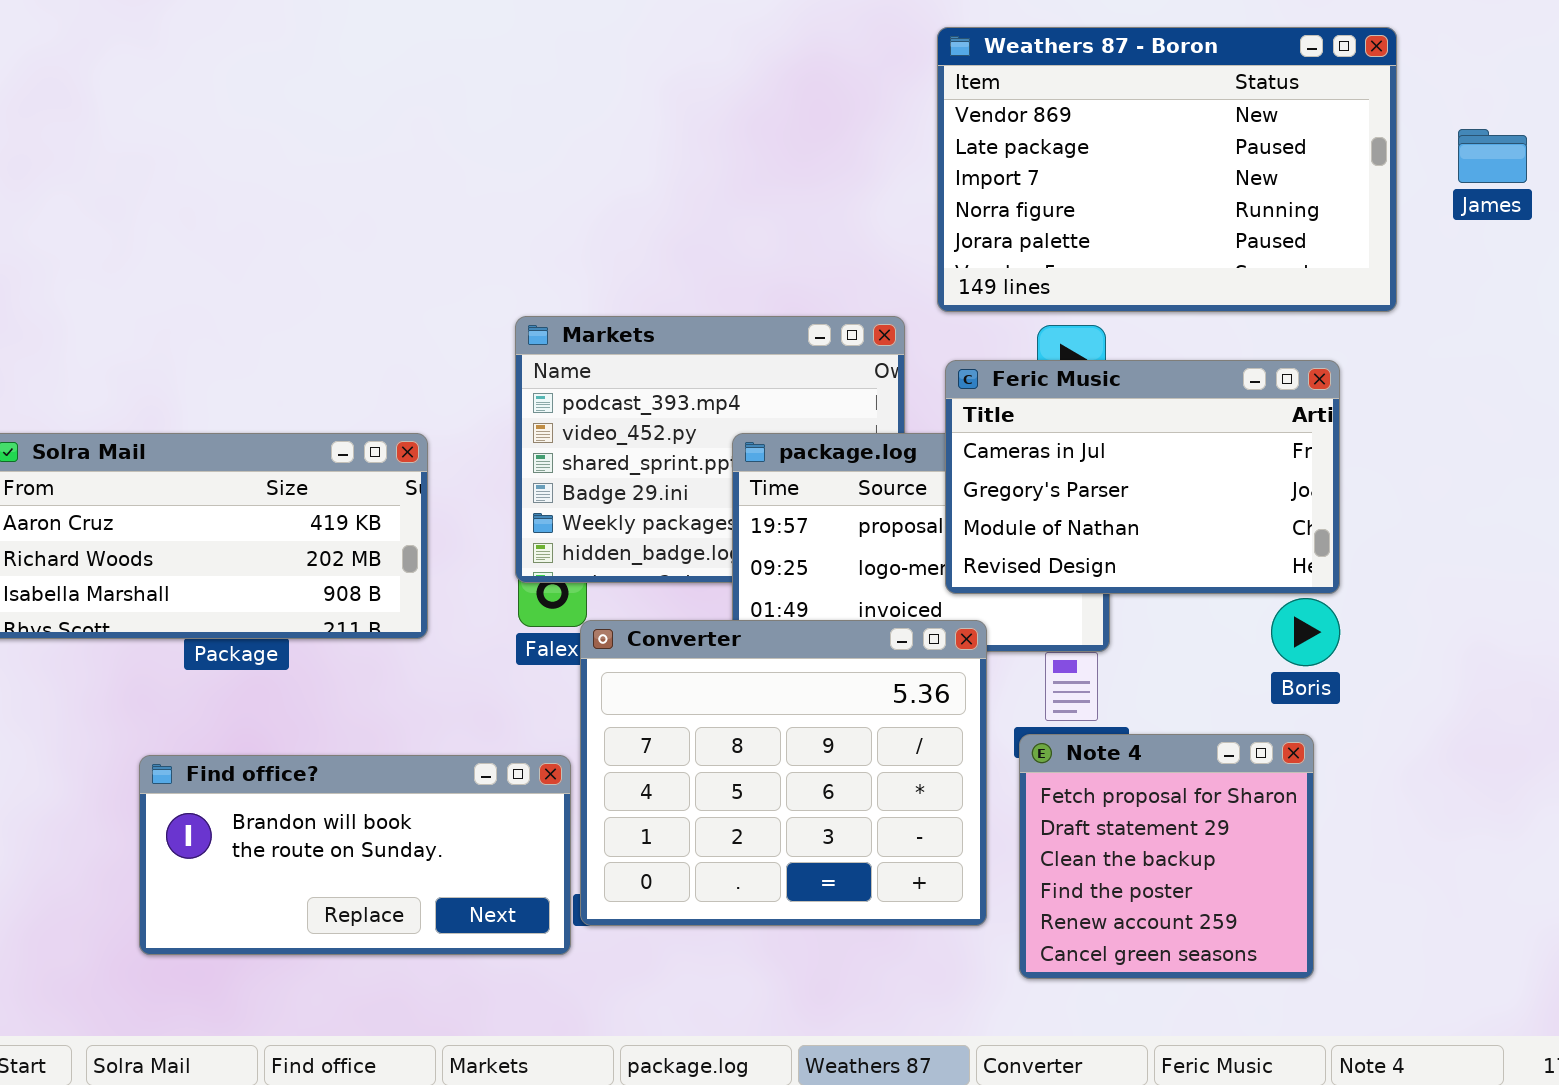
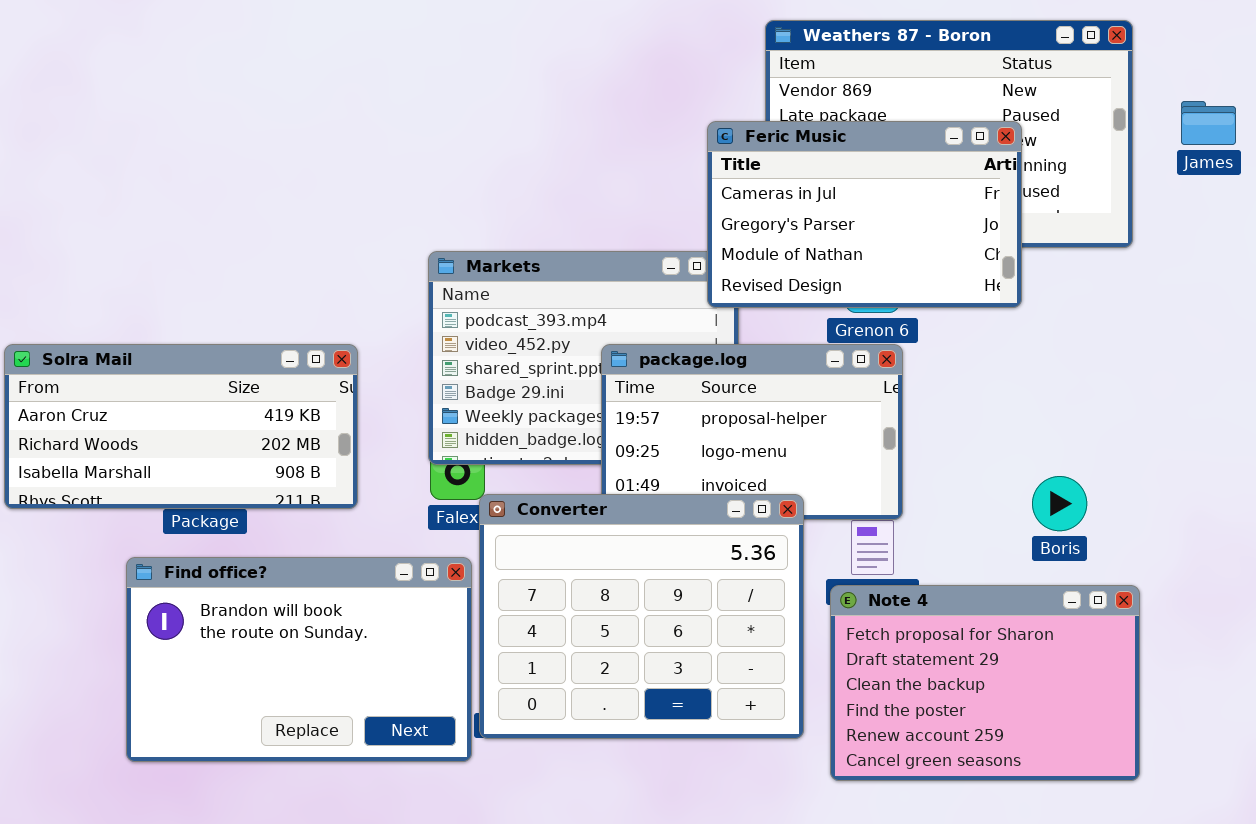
Feric Music: [945,360,1340,594] -> [707,121,1022,308], moved
Note 4: [1019,734,1314,979] -> [830,585,1140,781], resized
Find office?: [139,755,571,955] -> [126,557,472,762], resized

